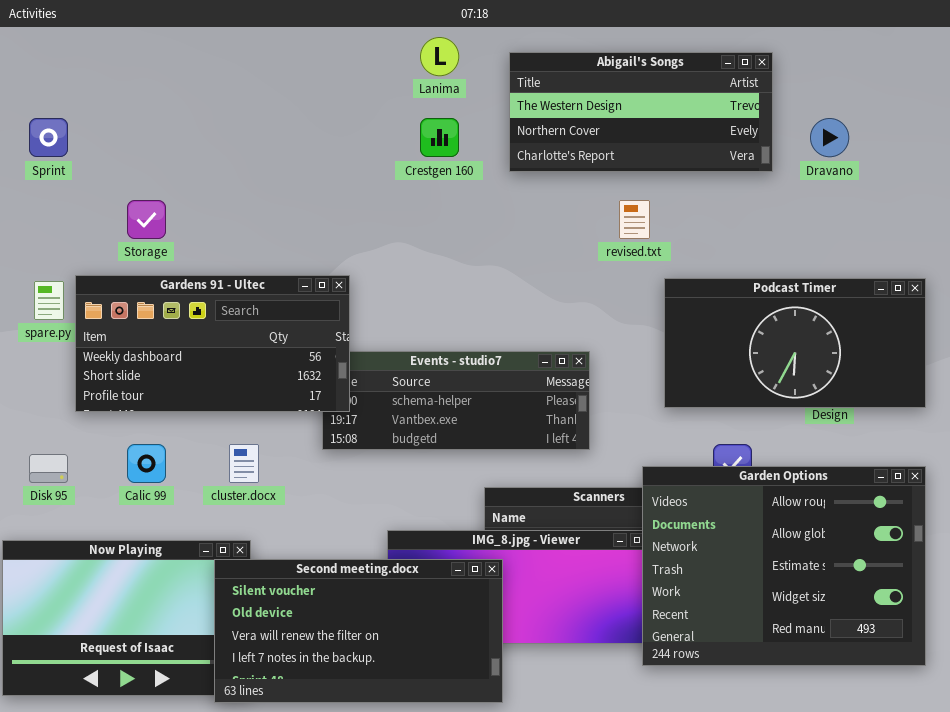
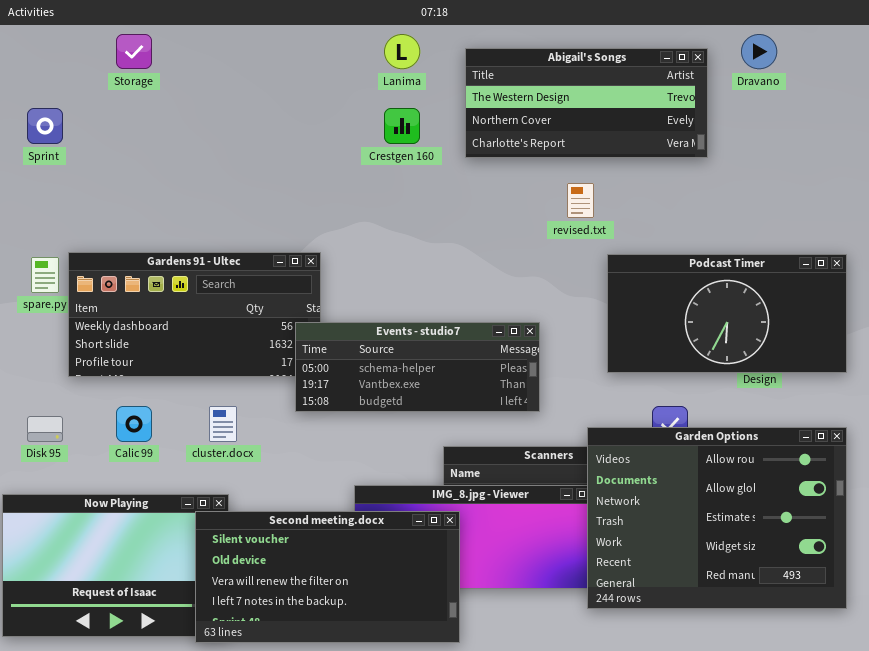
Dravano: [810,118,849,157] -> [741,34,777,69], moved
Storage: [127,200,166,239] -> [116,34,152,69], moved
Events - studio7: [322,351,590,450] -> [295,322,540,412], raised

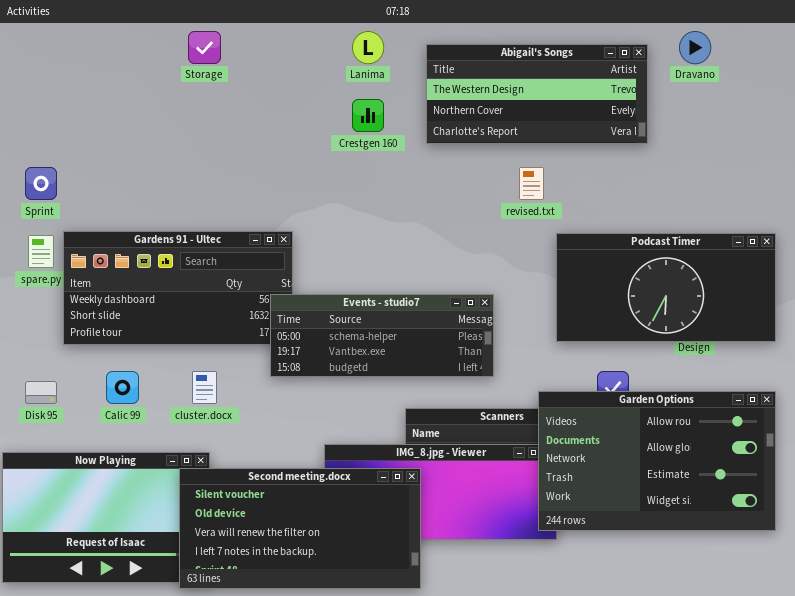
Storage: [116,34,152,69] -> [188,31,221,64], moved
Sprint: [27,108,63,144] -> [25,167,57,200], moved
Garden Options: [587,427,847,609] -> [538,391,776,531], resized

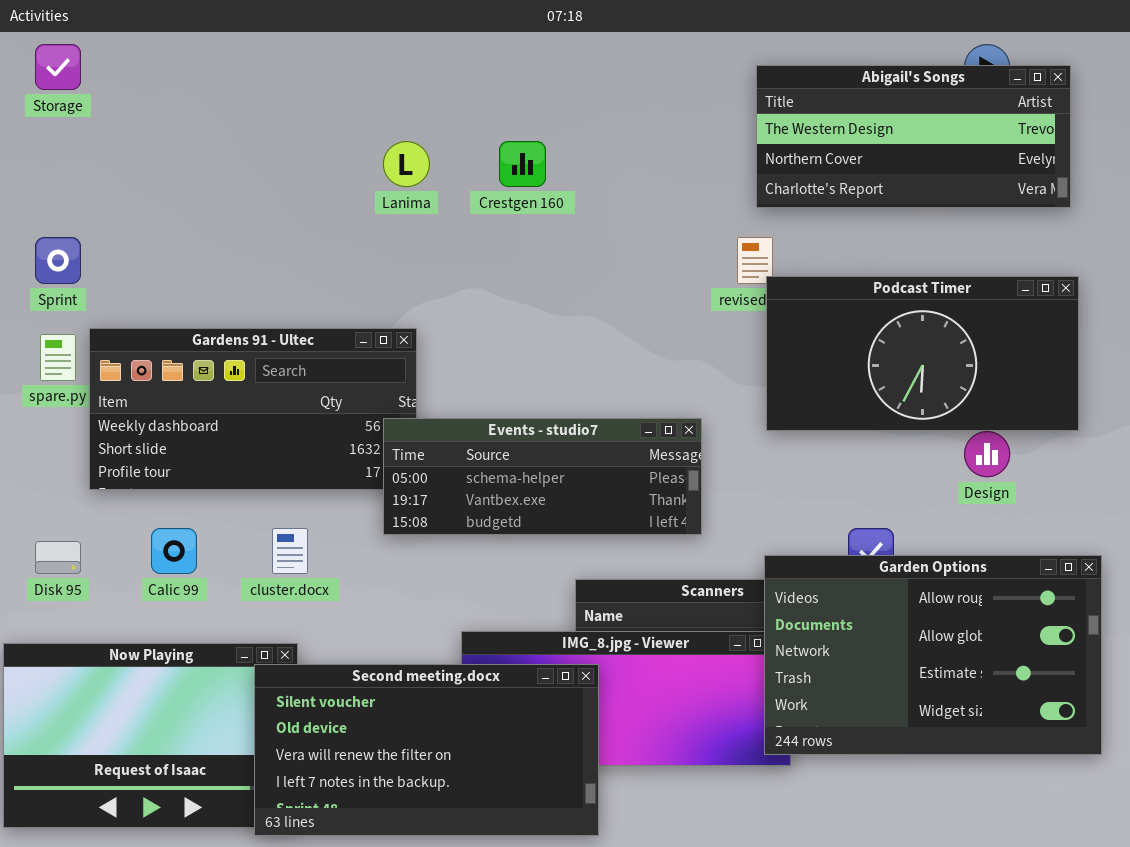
Storage: [188,31,221,64] -> [35,44,81,90], moved
Lanima: [352,31,384,64] -> [383,141,430,187], moved
Abigail's Songs: [426,44,648,144] -> [756,65,1071,208], moved
Podcast Timer: [556,233,776,342] -> [766,276,1079,431], moved

